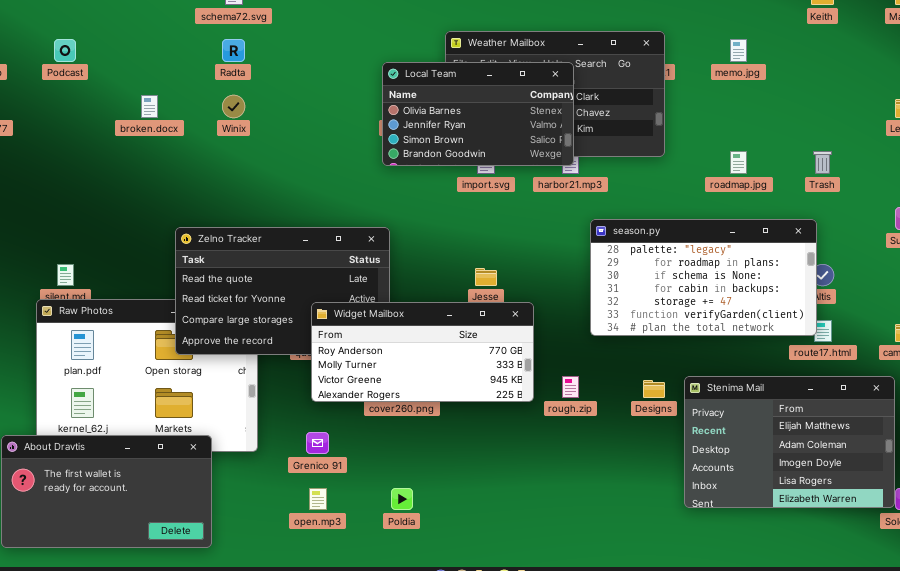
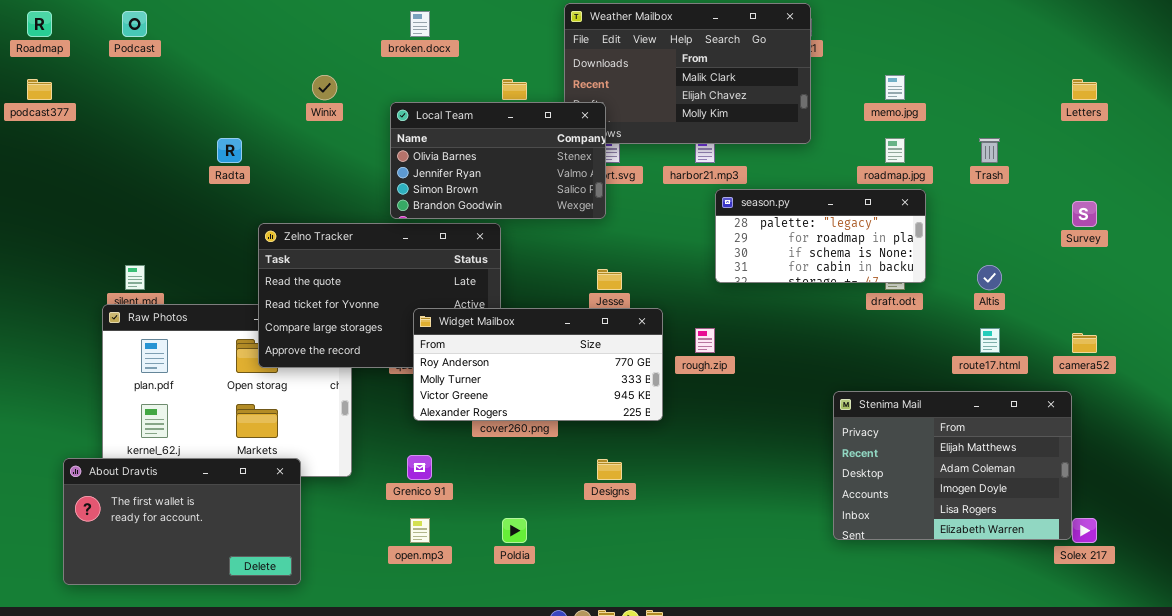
Radta: [222,39,245,62] -> [217,138,242,163], moved
memo.jpg: [730,39,747,62] -> [885,75,905,100], moved
Local Team: [382,62,574,166] -> [390,102,606,219], moved
broken.docx: [141,95,158,118] -> [410,11,430,37], moved
season.py: [590,219,817,336] -> [715,189,926,283], moved, resized
rough.zip: [562,376,579,398] -> [695,328,715,353], moved
Designs: [643,380,665,398] -> [597,459,622,480], moved

